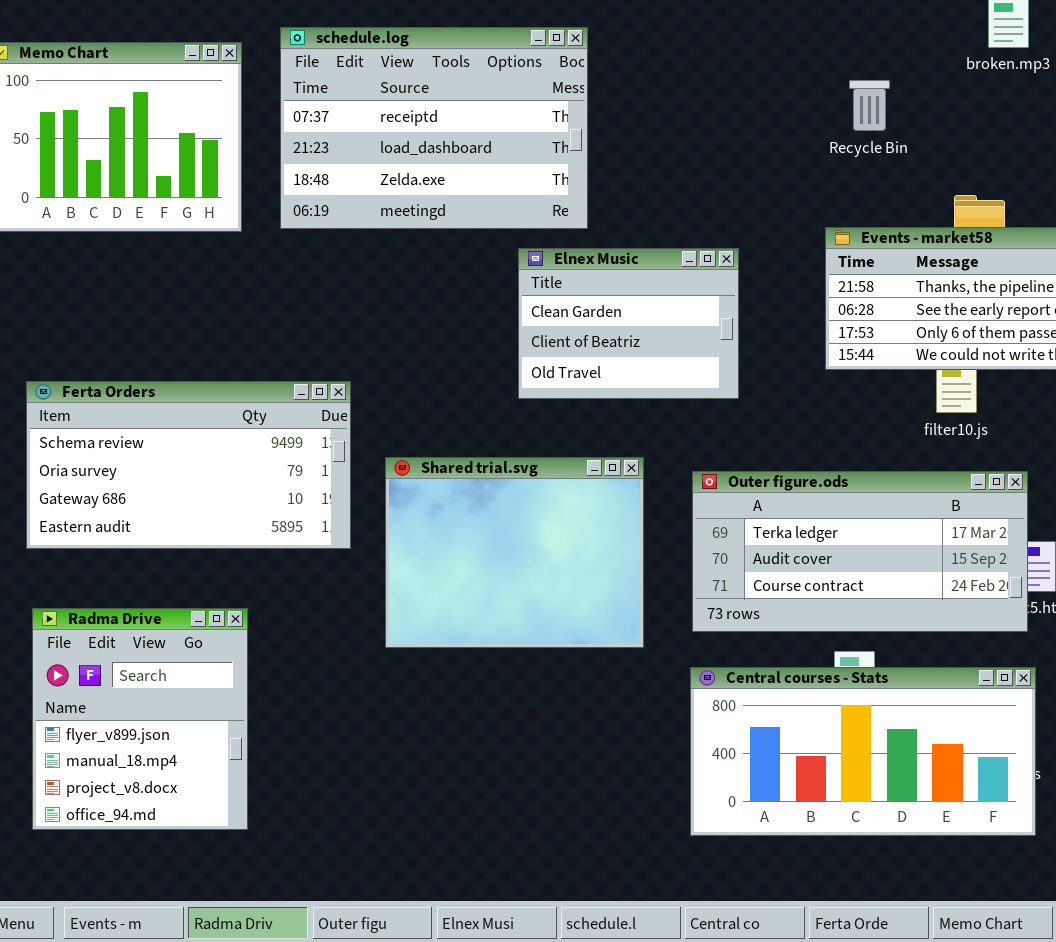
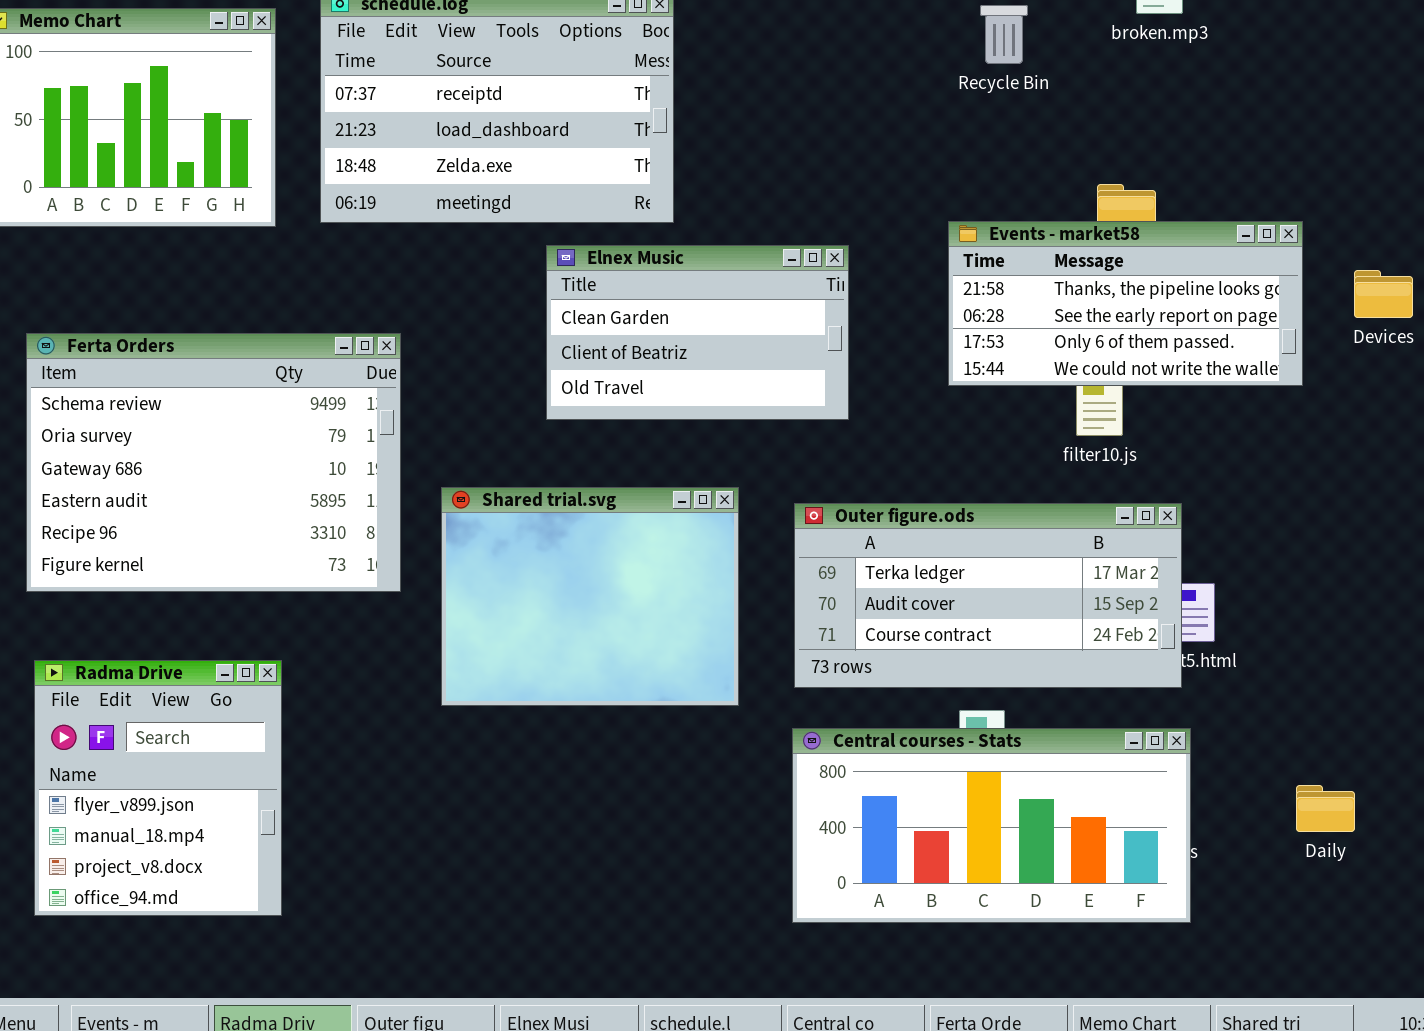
Recycle Bin: [849,80,890,131] -> [980,5,1028,64], moved
Elnex Music: [518,248,739,399] -> [546,245,849,420], resized
Ferta Orders: [26,381,351,549] -> [26,333,401,592], resized

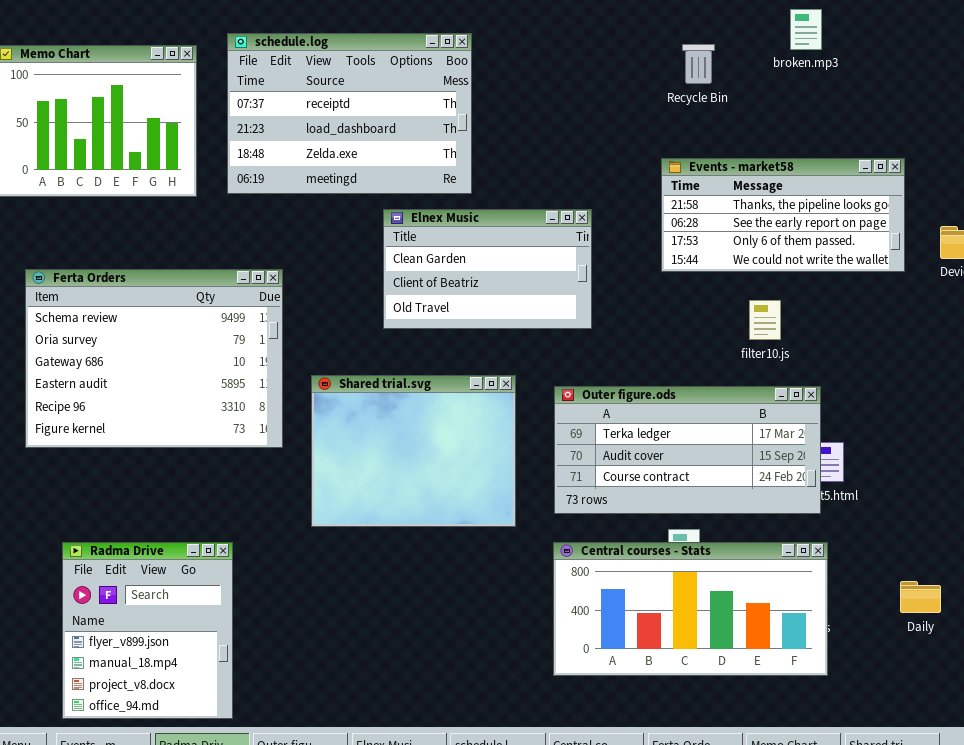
Events - market58: [948,221,1303,386] -> [661,158,905,272], moved
Radma Drive: [34,660,282,916] -> [62,542,233,719], moved

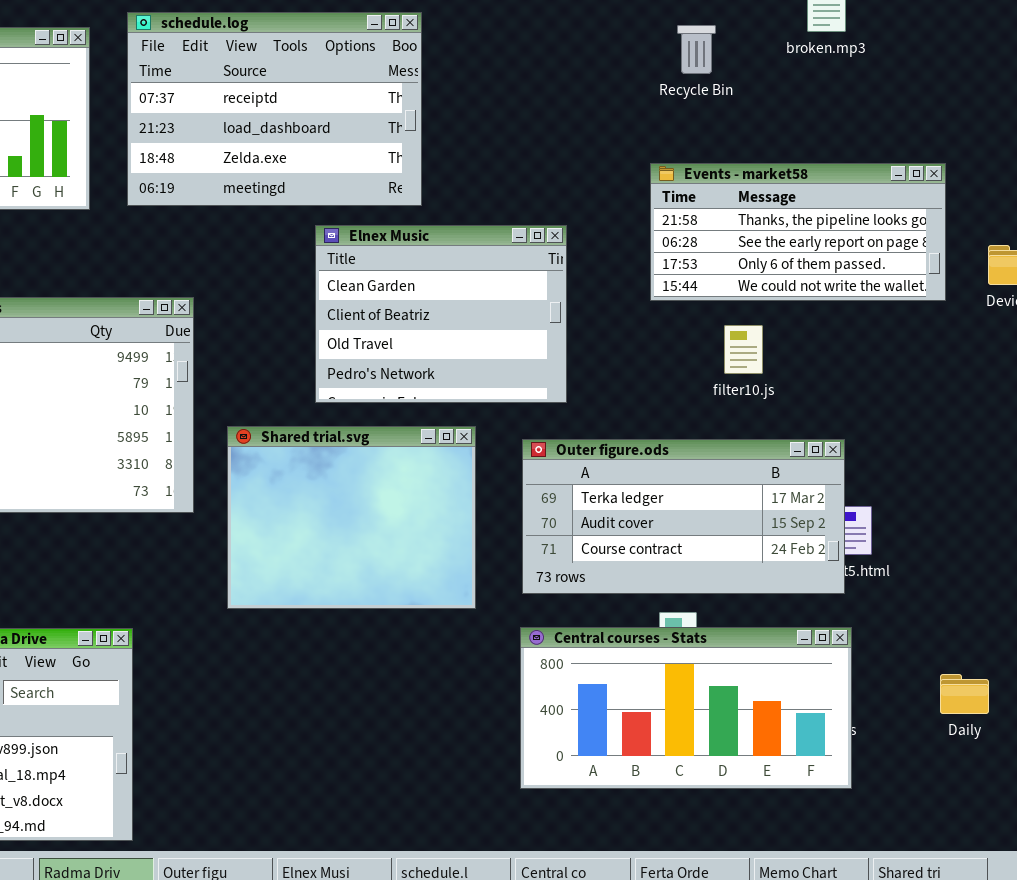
Elnex Music: [383,209,592,329] -> [315,225,567,403], resized
filter10.js: [749,300,781,340] -> [724,325,763,374], moved

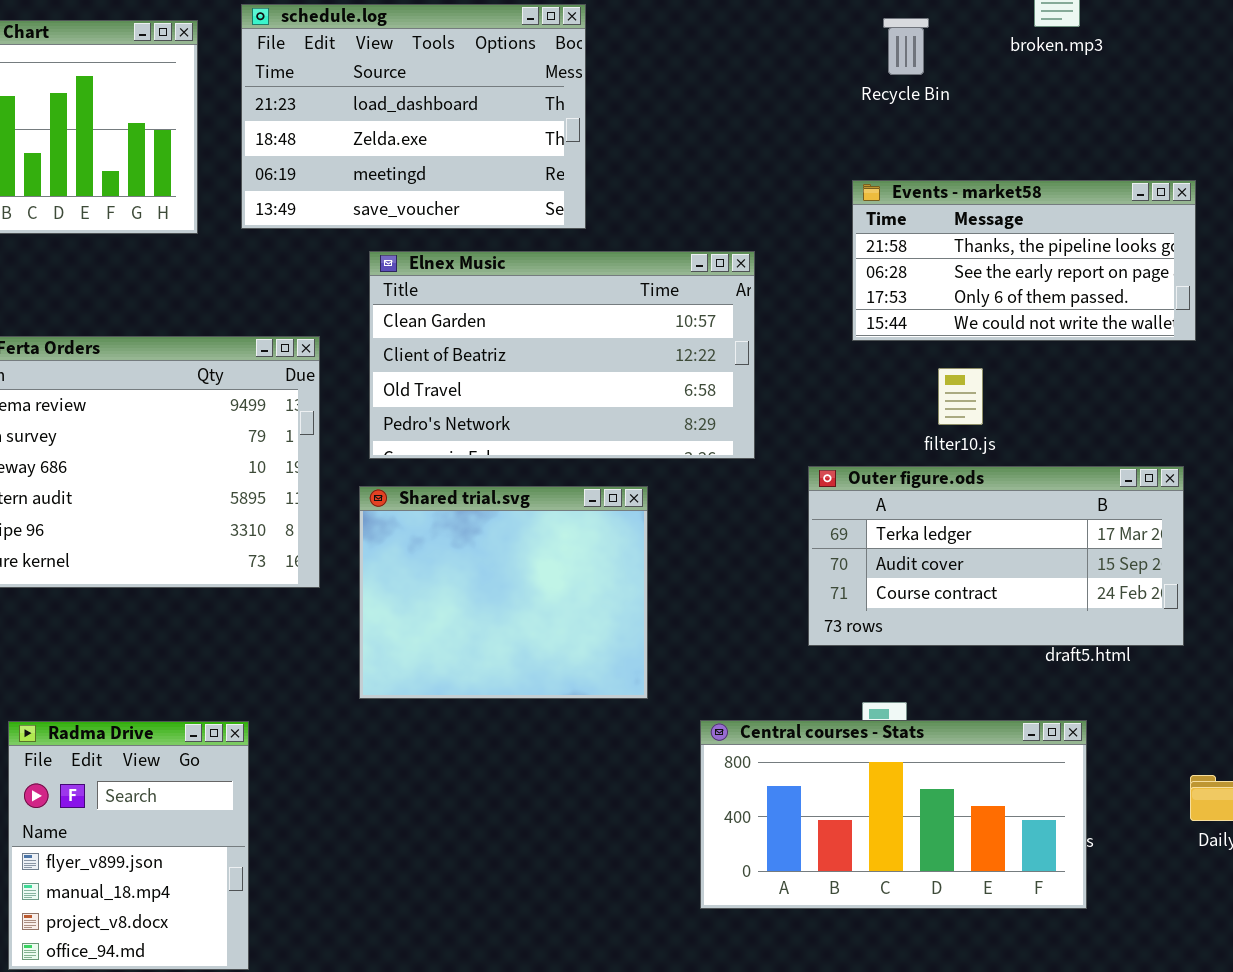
schedule.log: [127,12,422,206] -> [241,4,586,229], scrolled down 1 row
Elnex Music: [315,225,567,403] -> [369,251,755,459], resized
Outer figure.ods: [522,439,845,594] -> [808,466,1184,646], moved

